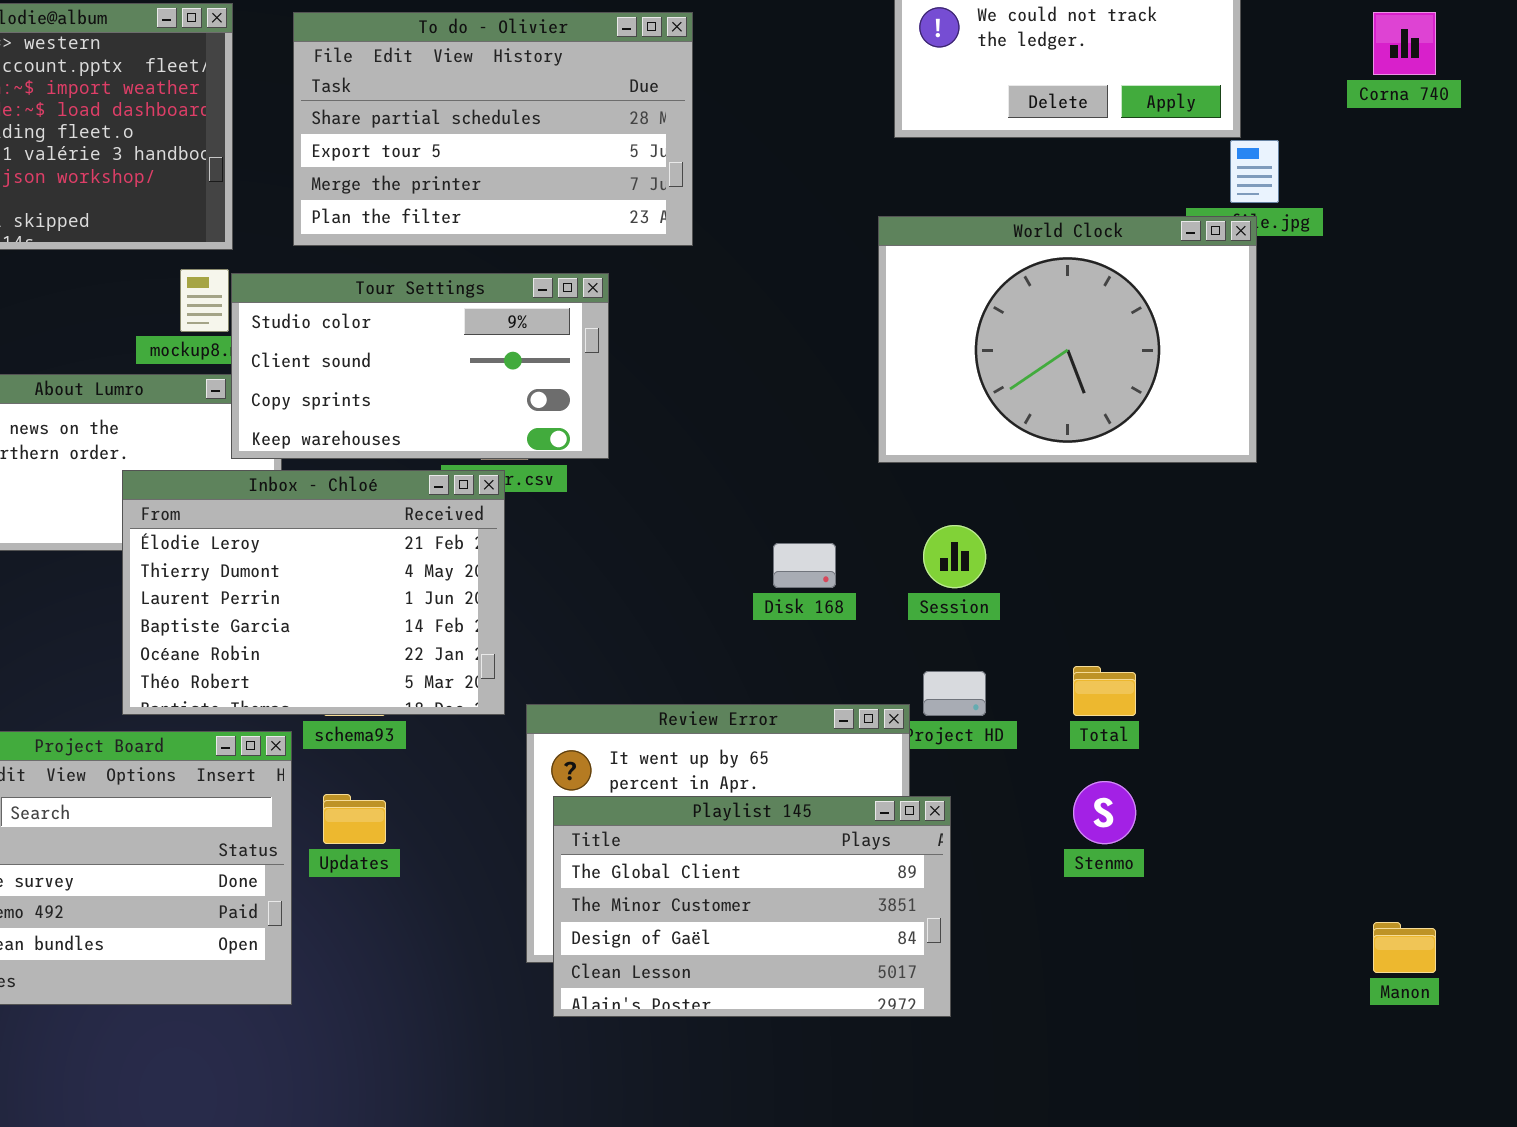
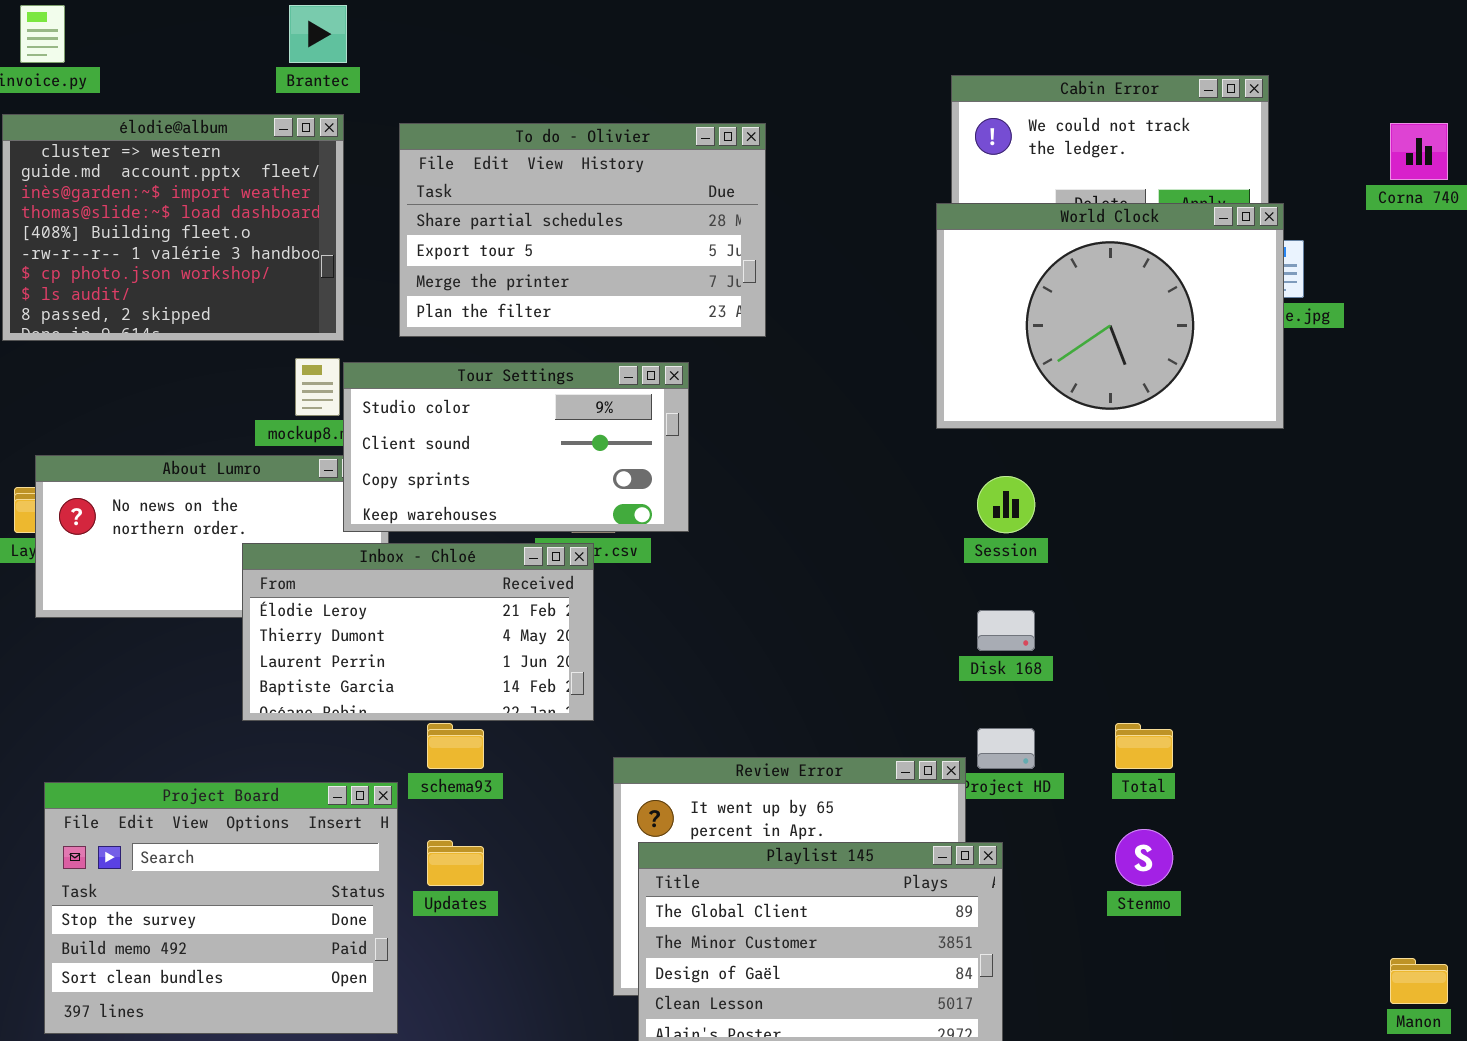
World Clock: [878,216,1257,463] -> [936,203,1284,429], moved
Inbox - Chloé: [122,470,505,715] -> [242,543,594,721], resized
Session: [923,525,986,588] -> [977,476,1035,533], moved
Disk 168: [773,543,836,588] -> [977,610,1035,651], moved

